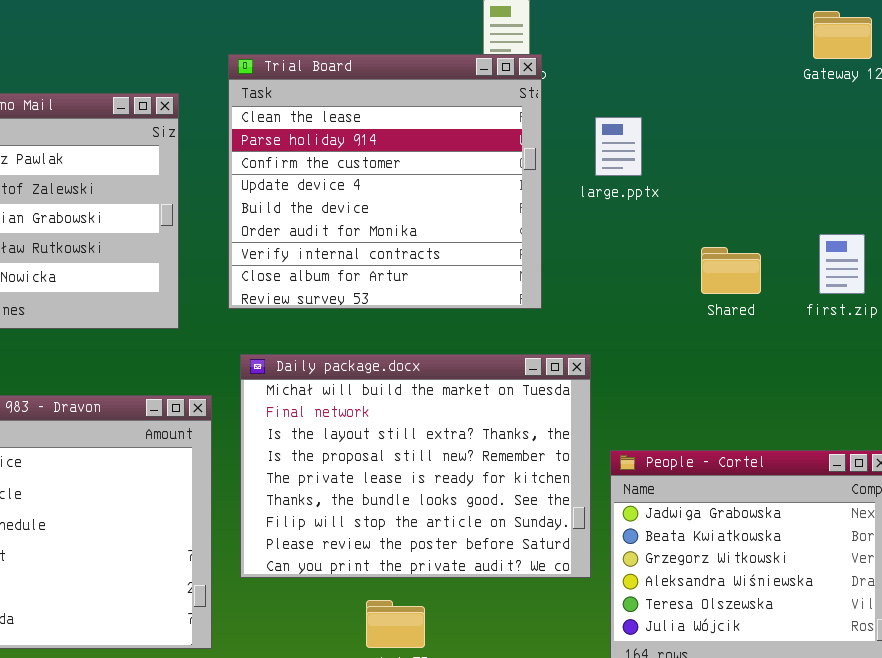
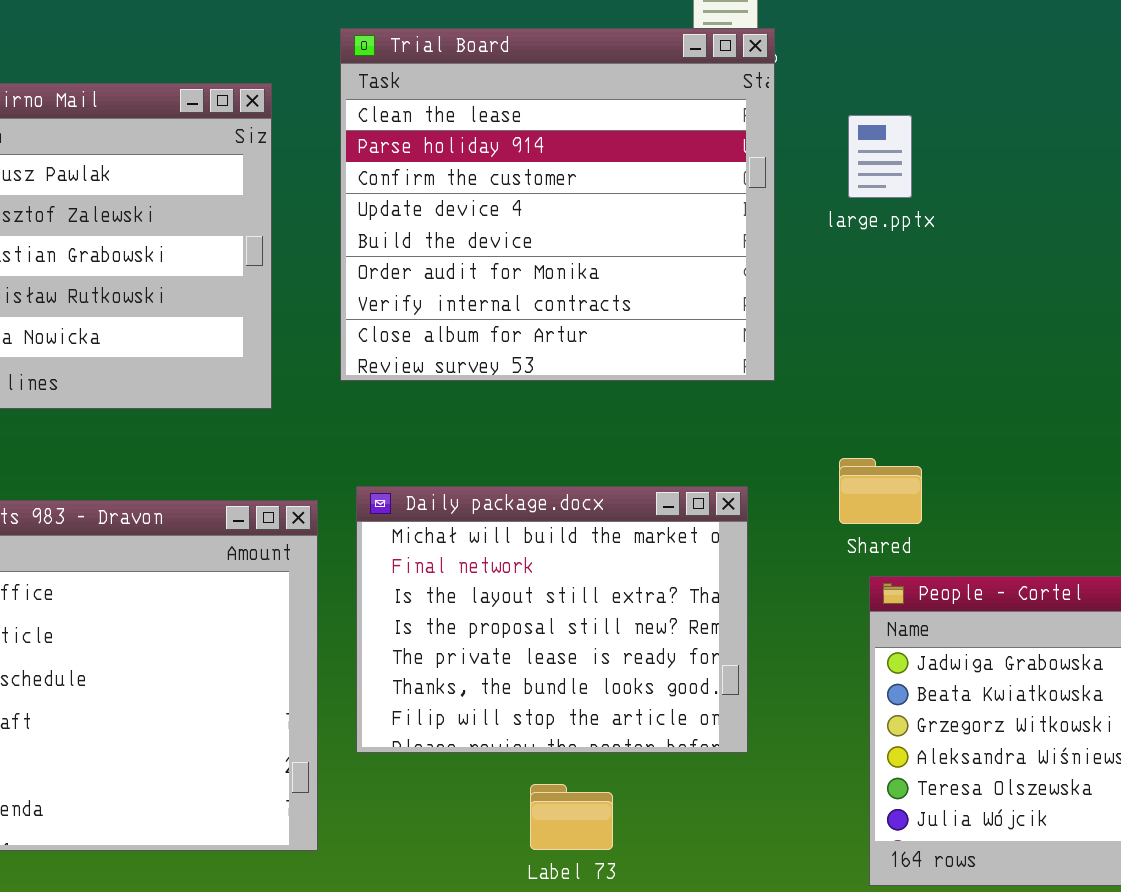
Shared: [701,247,761,294] -> [839,458,922,524], moved
Daily package.docx: [240,354,591,578] -> [356,486,748,753], resized

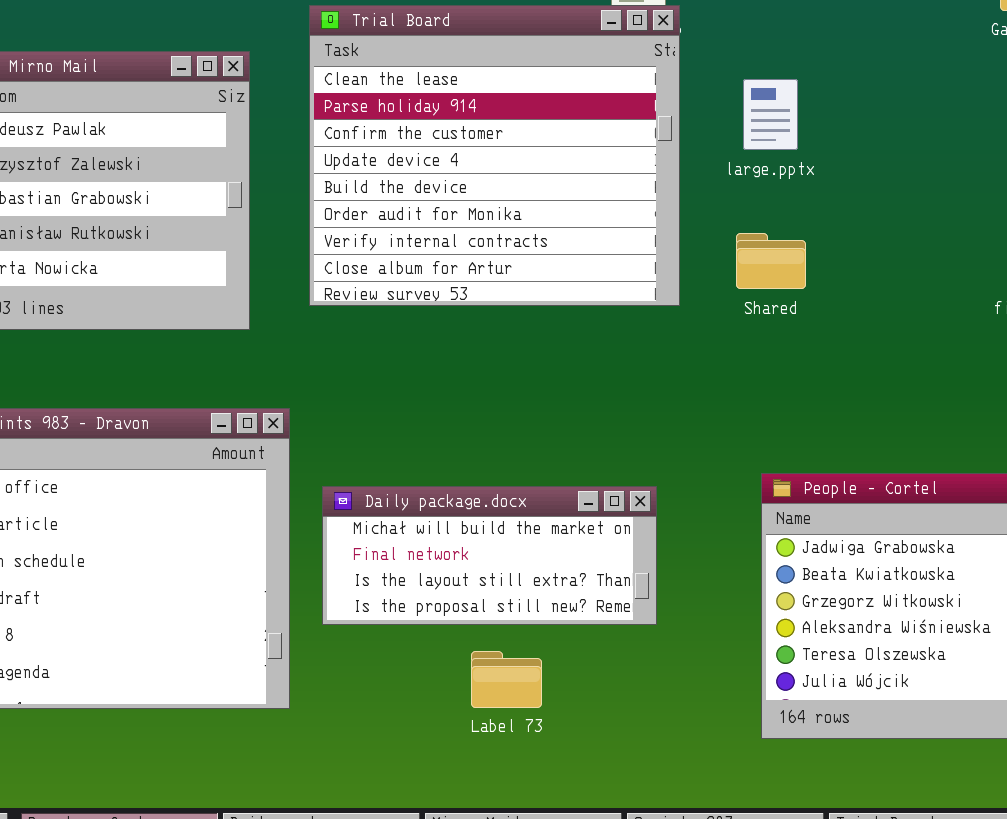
Shared: [839,458,922,524] -> [736,233,806,289], moved
Daily package.docx: [356,486,748,753] -> [322,486,657,625], resized

